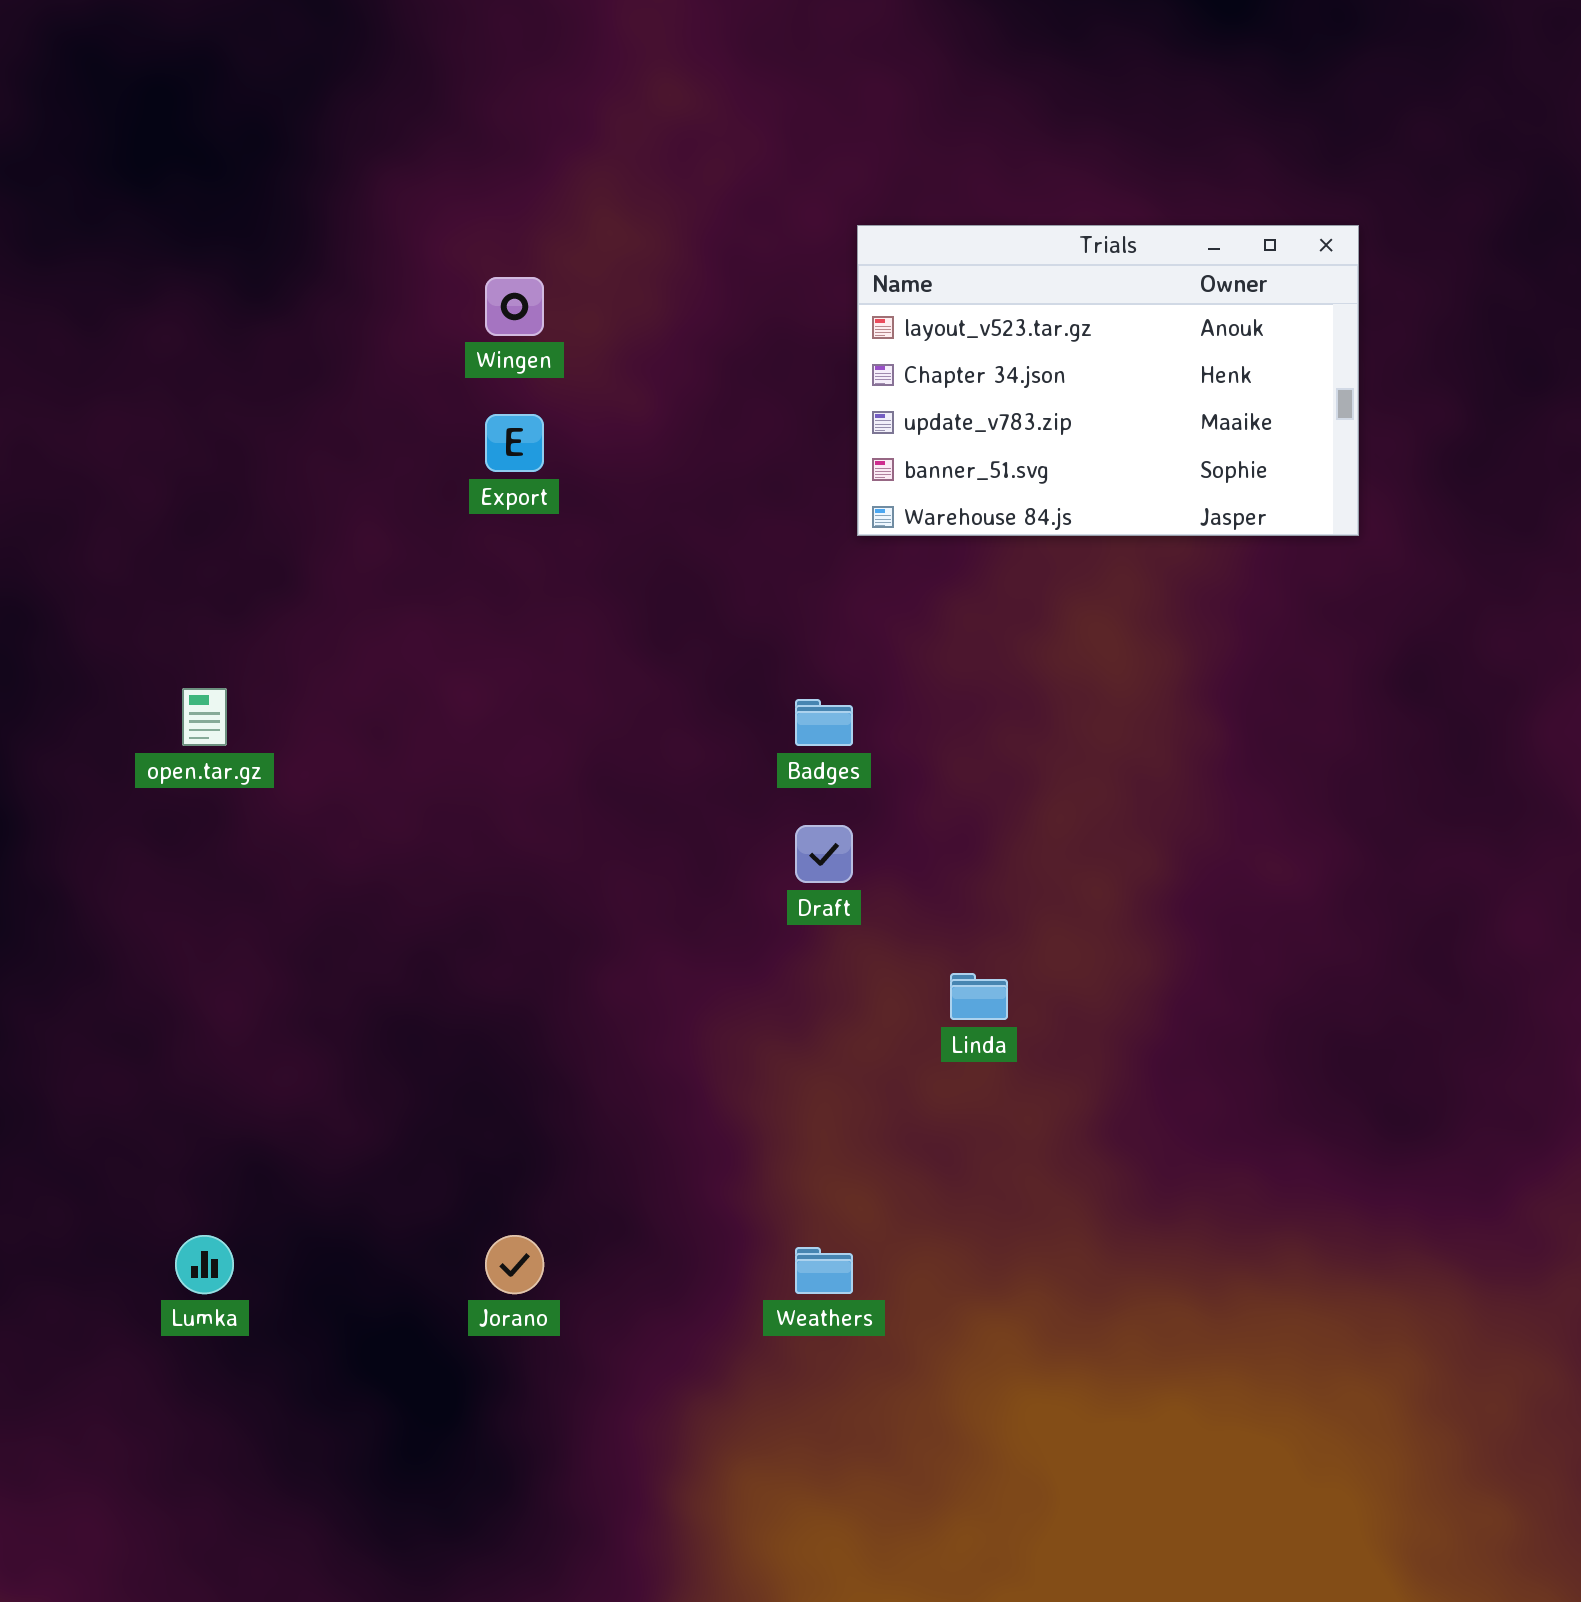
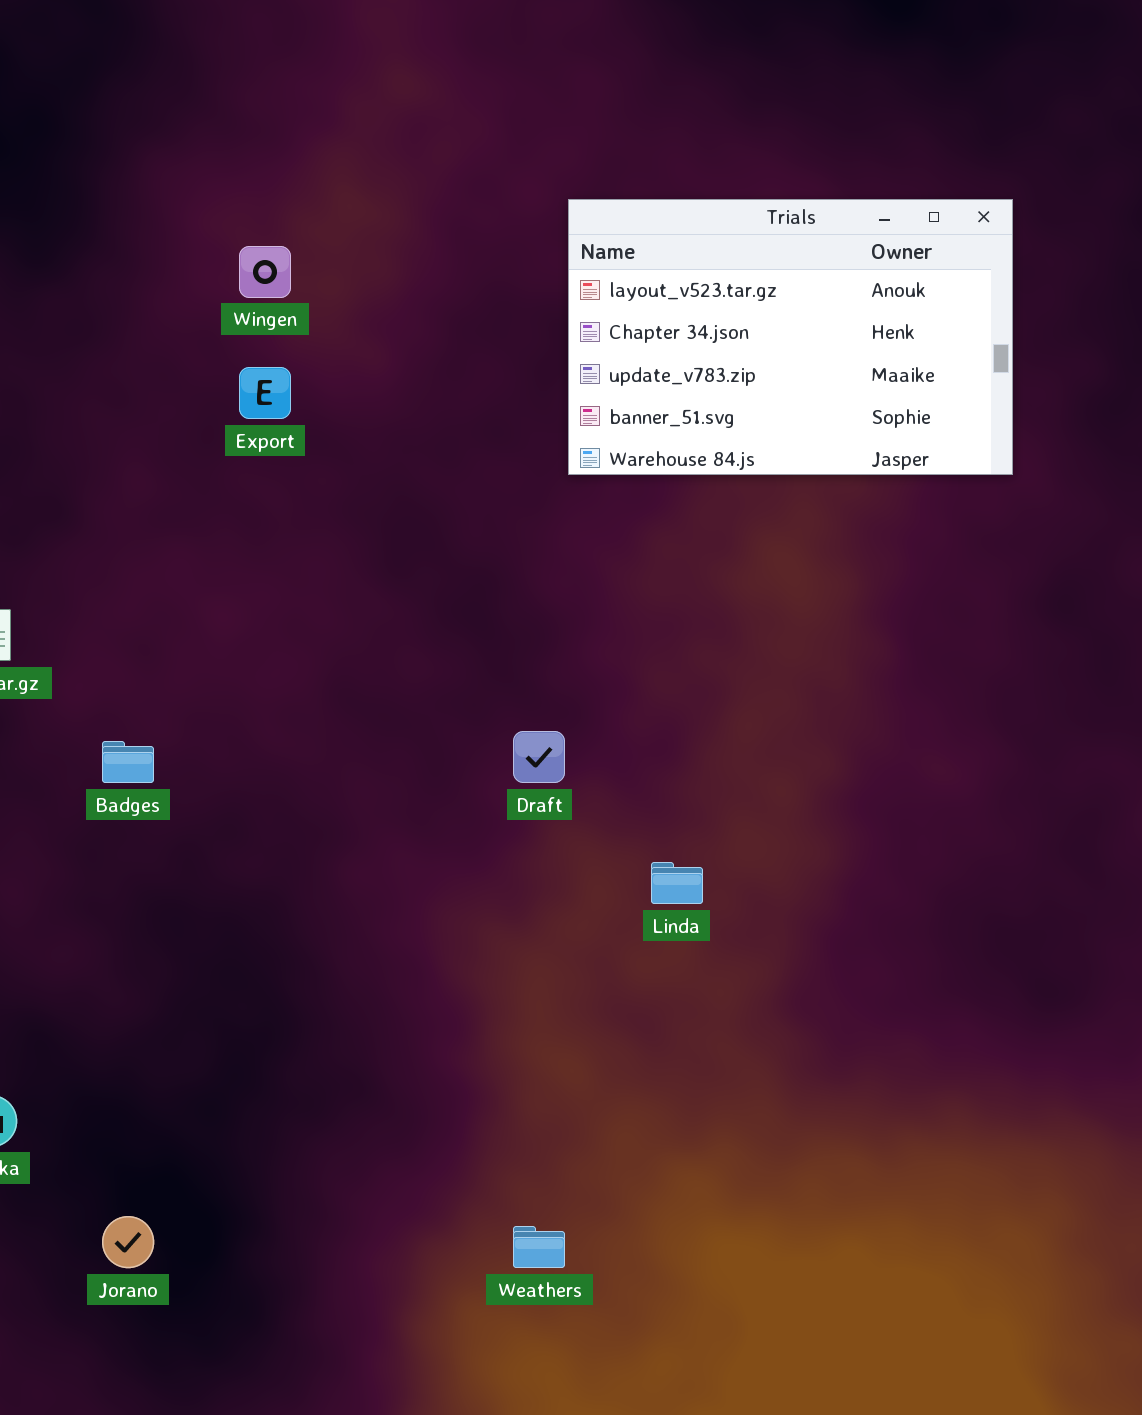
Badges: [795,699,853,746] -> [102,741,154,783], moved
Jorano: [485,1235,544,1294] -> [102,1216,154,1268], moved
Weathers: [795,1247,853,1294] -> [513,1226,565,1268], moved

